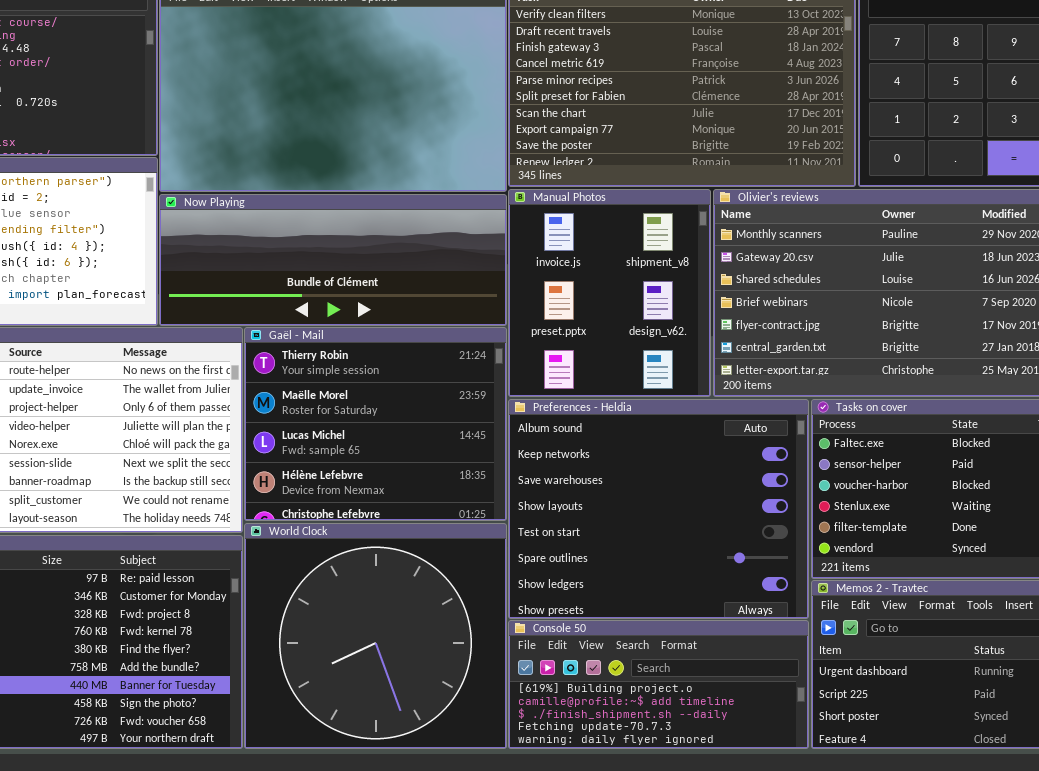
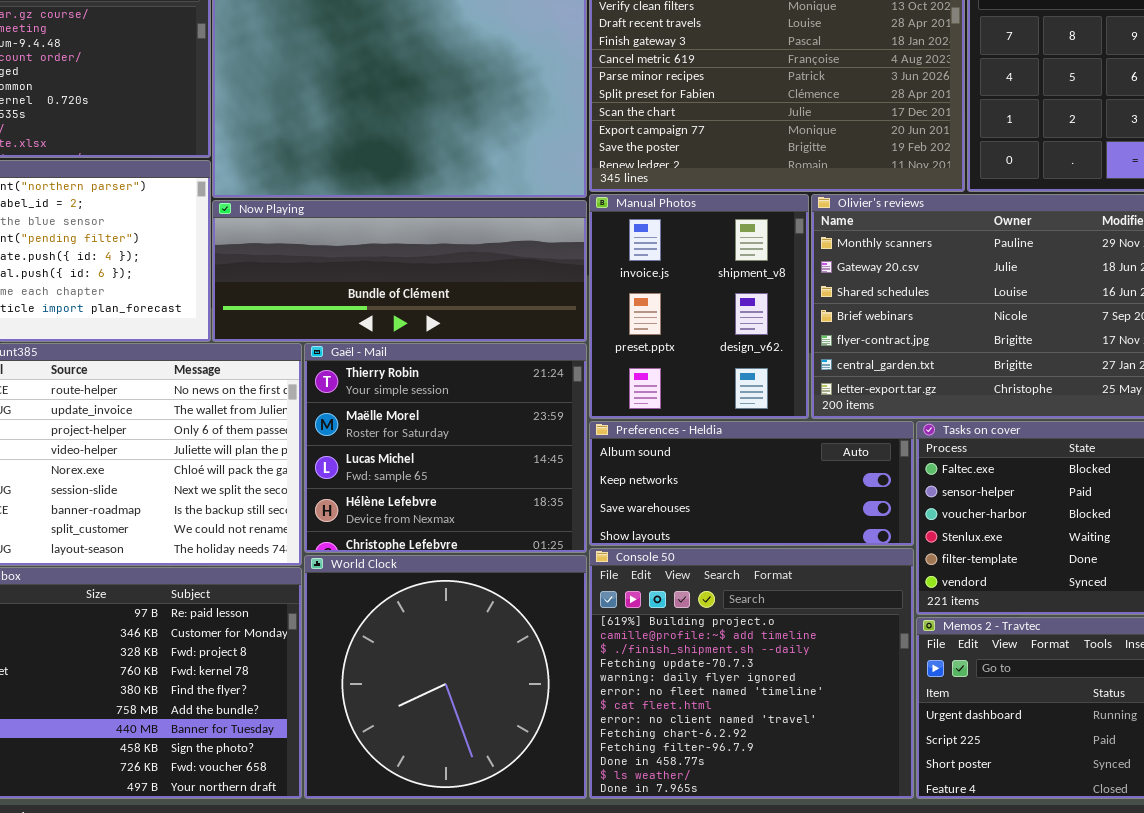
Preferences - Heldia: [508,399,809,619] -> [589,421,914,546], resized
Console 50: [508,620,809,749] -> [589,548,914,799], resized

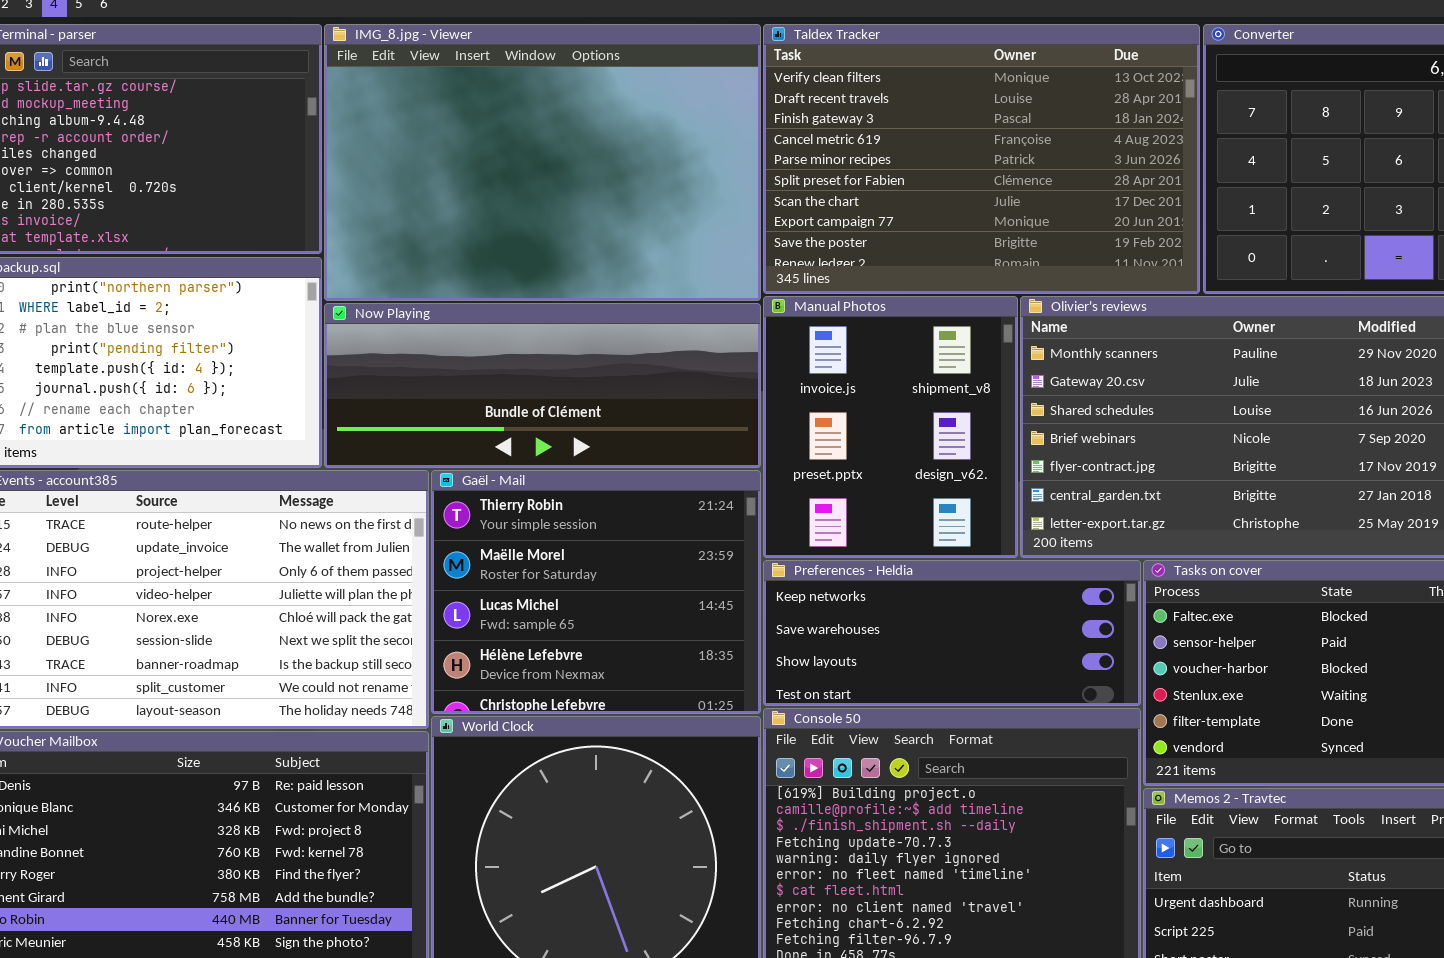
Preferences - Heldia: [589,421,914,546] -> [763,560,1141,706], scrolled down 1 row

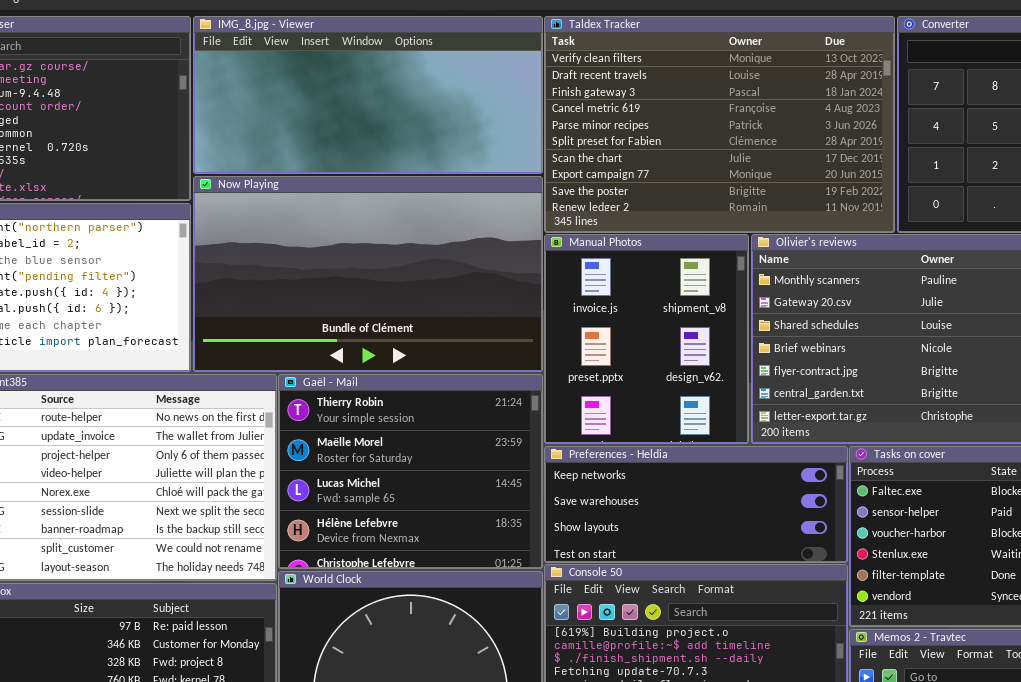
IMG_8.jpg - Viewer: [324,24,761,301] -> [193,16,543,174], resized
Now Playing: [324,303,761,468] -> [193,176,543,372], resized

